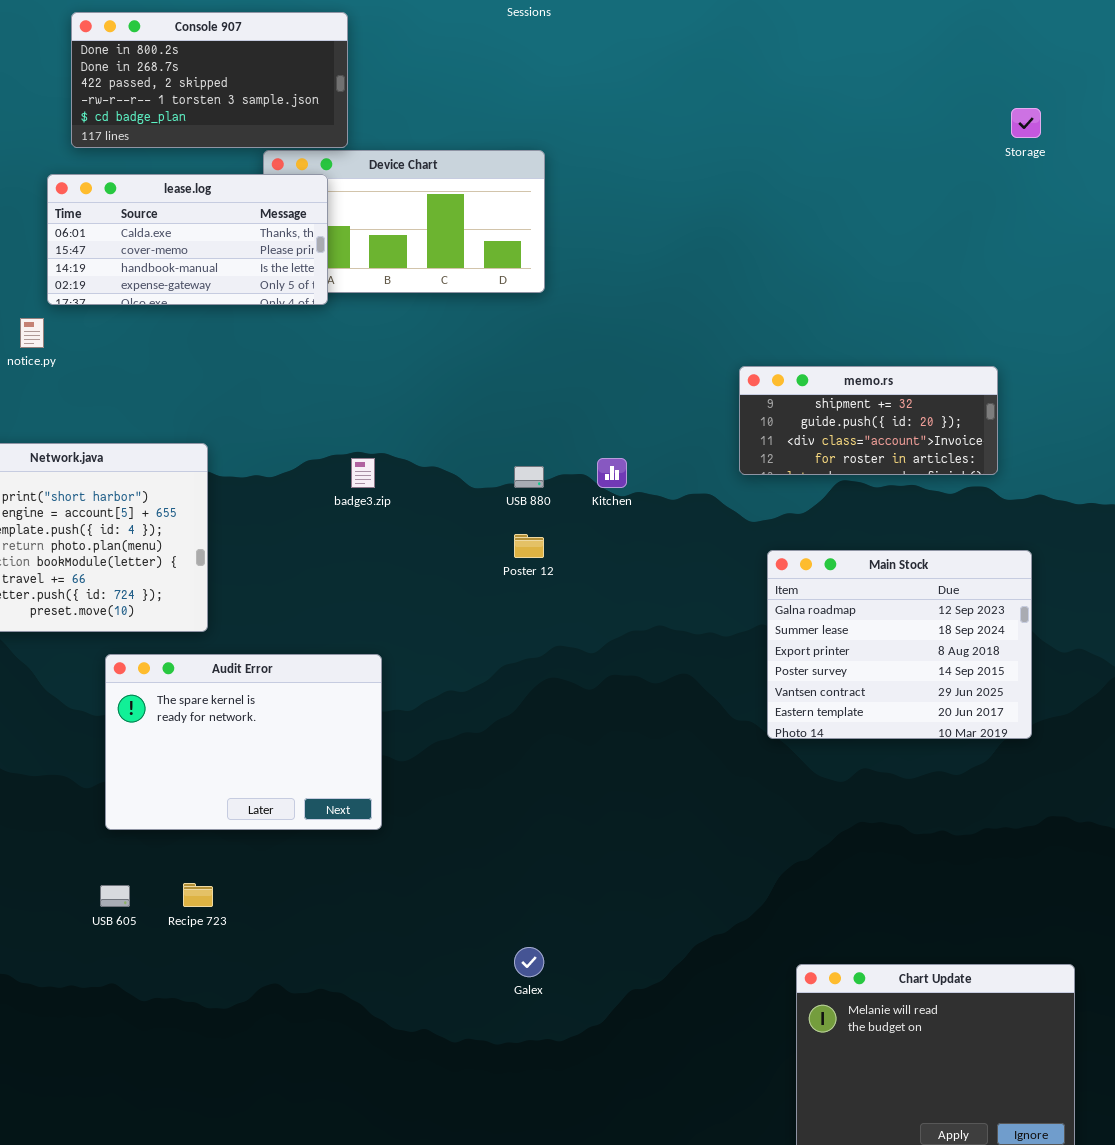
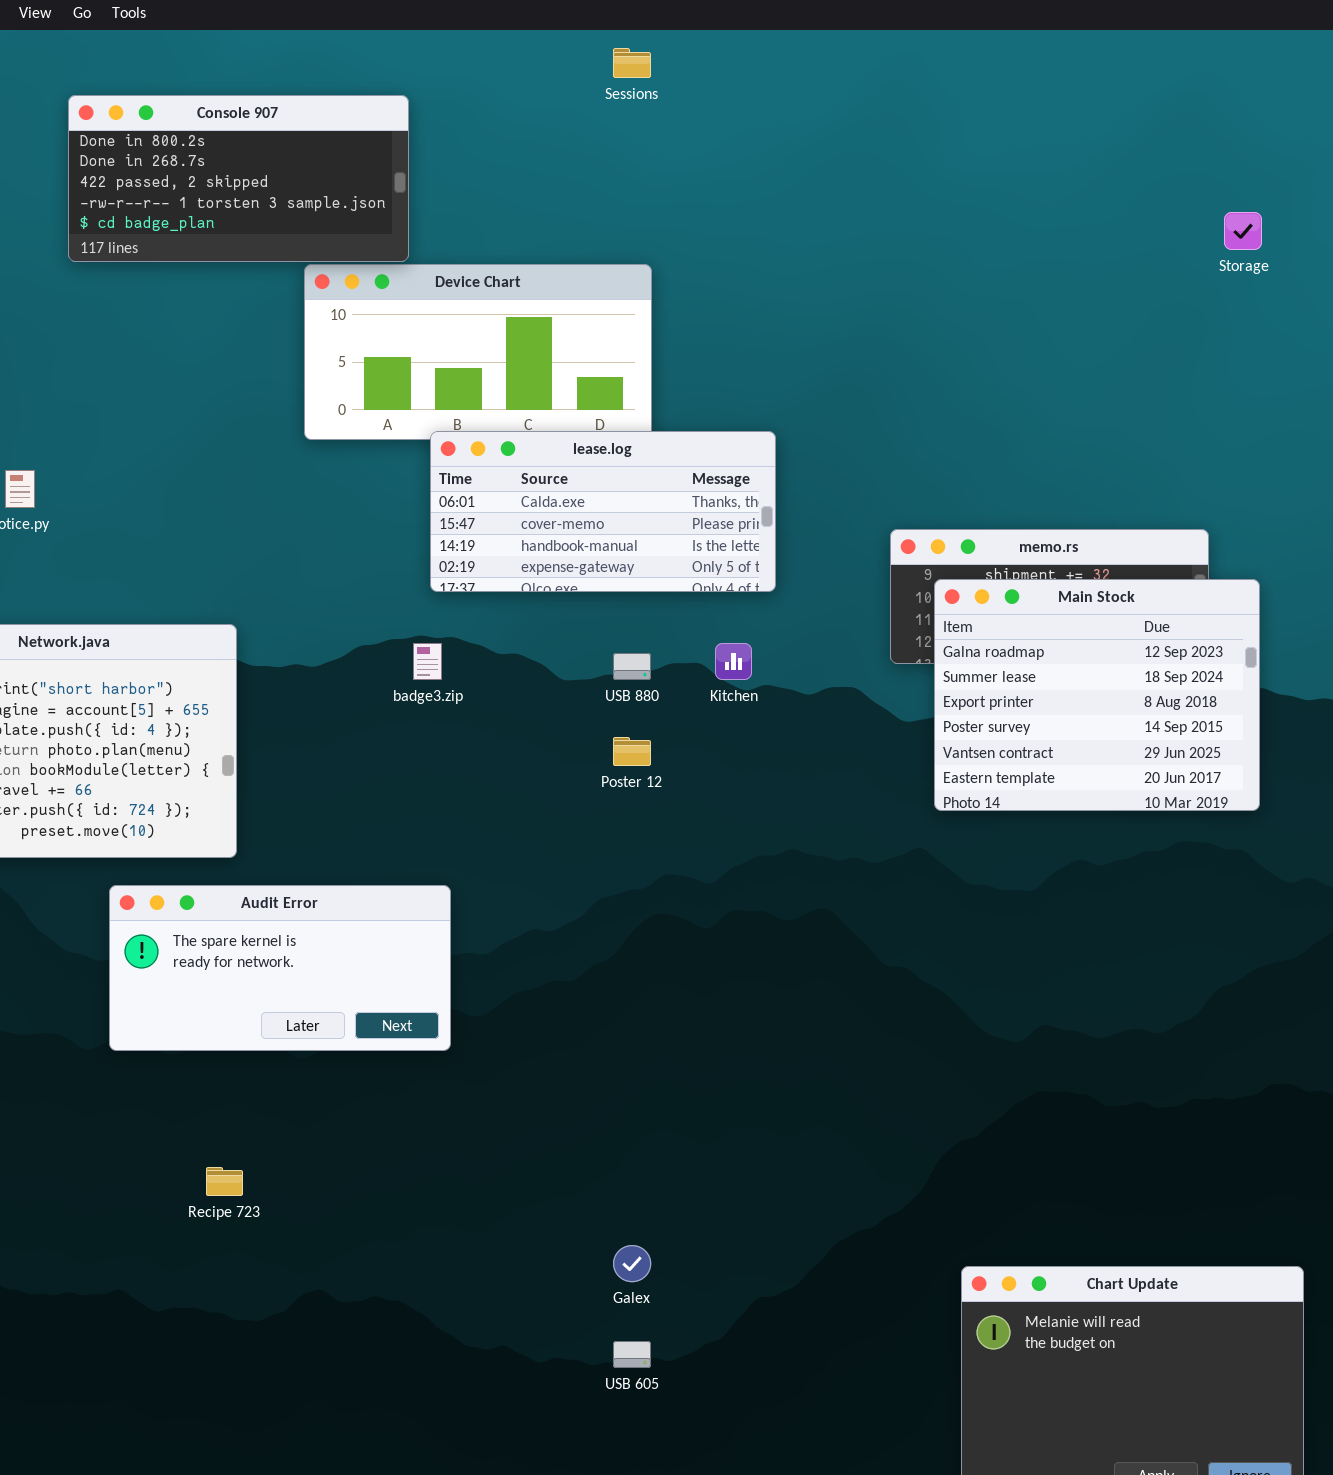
lease.log: [47,174,328,305] -> [430,431,776,592], moved
Main Stock: [767,550,1032,739] -> [934,579,1260,811], moved
Audit Error: [105,654,382,830] -> [109,885,451,1051], resized
USB 605: [100,885,130,907] -> [613,1341,651,1368], moved

